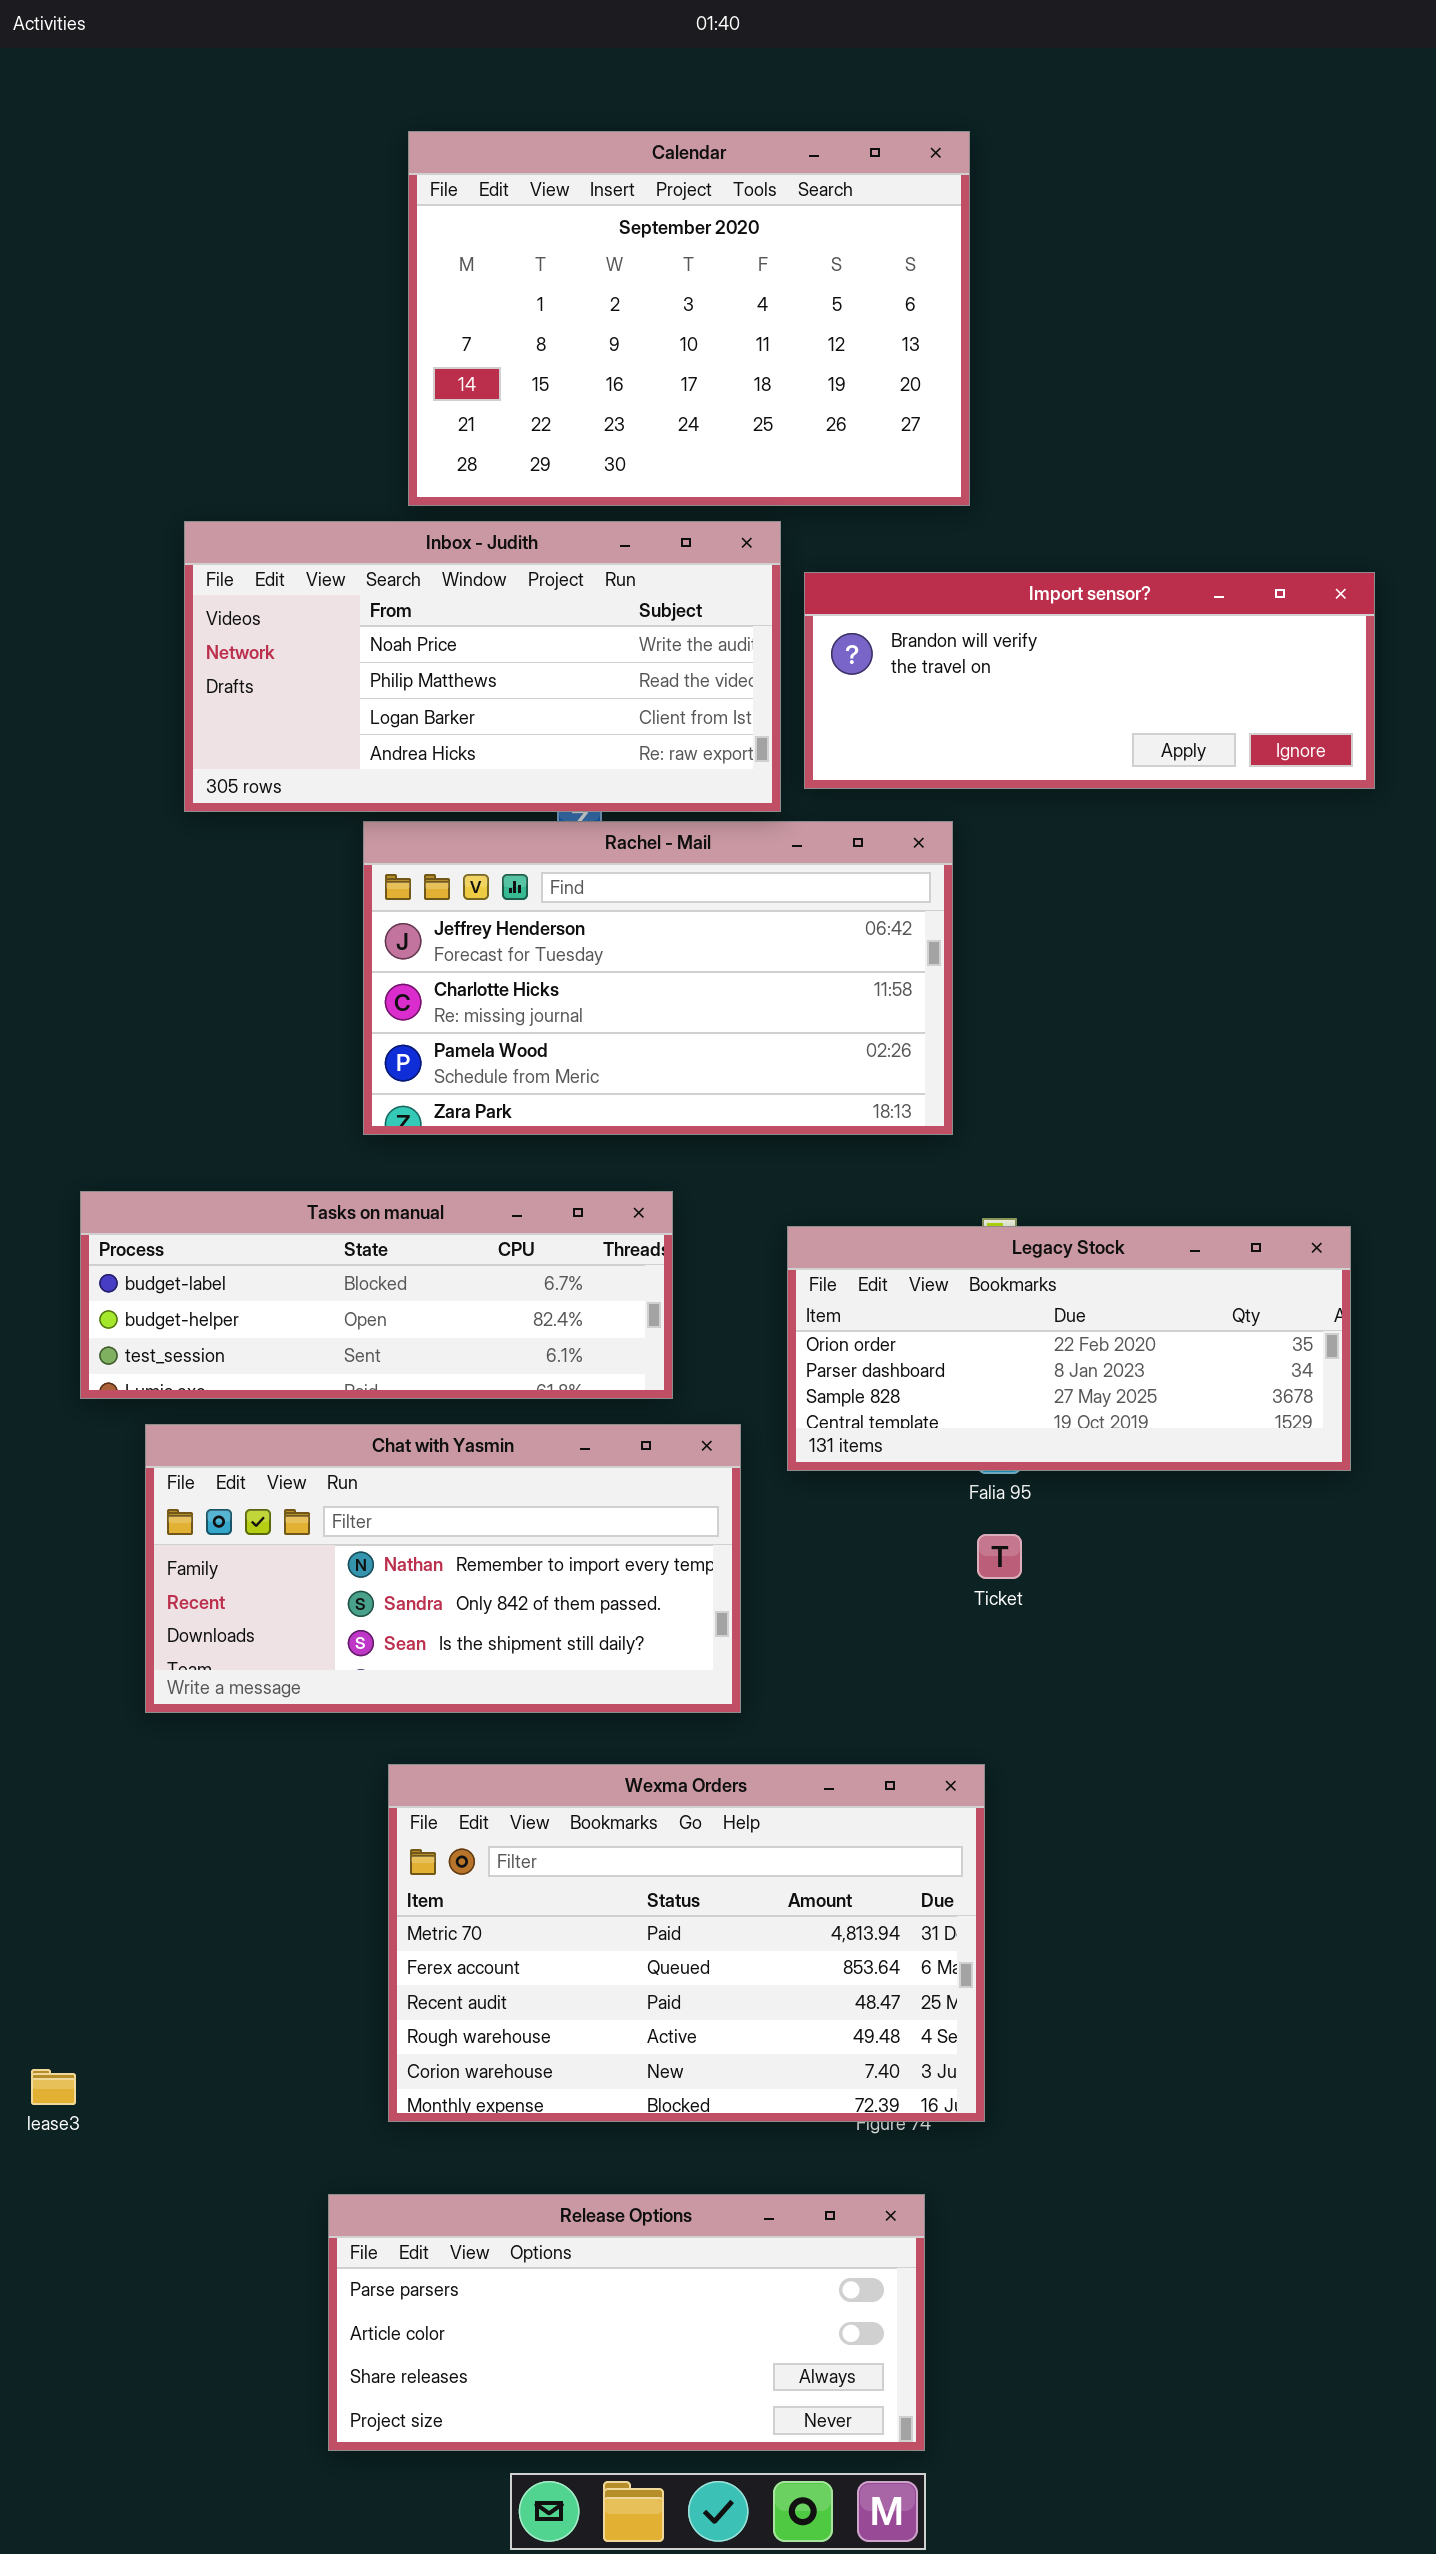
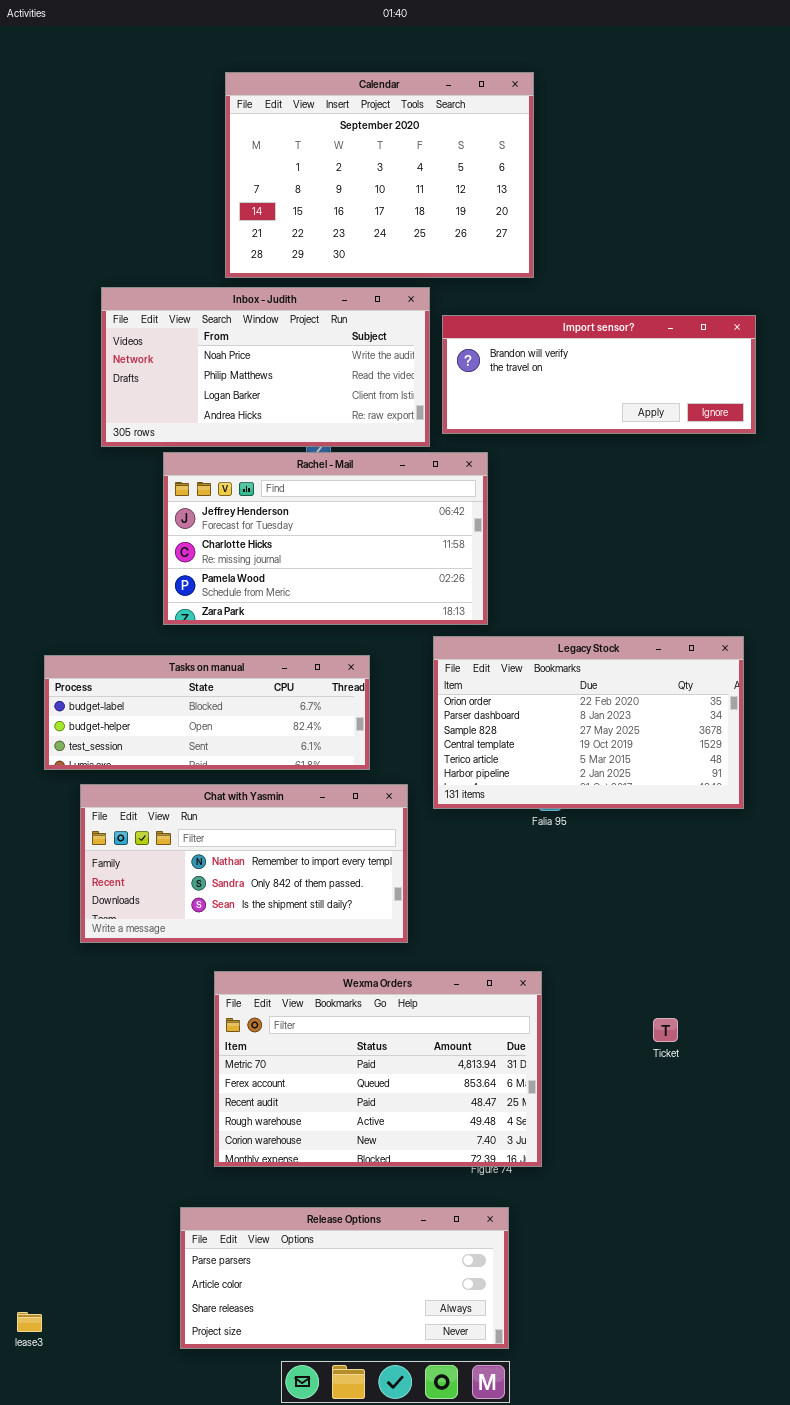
Rachel - Mail: [363,821,953,1135] -> [163,452,488,625], moved
Legacy Stock: [787,1226,1351,1471] -> [433,636,744,809], resized
Ticket: [977,1534,1022,1579] -> [653,1018,678,1042], moved
lease3: [31,2069,76,2105] -> [17,1312,42,1332], moved

